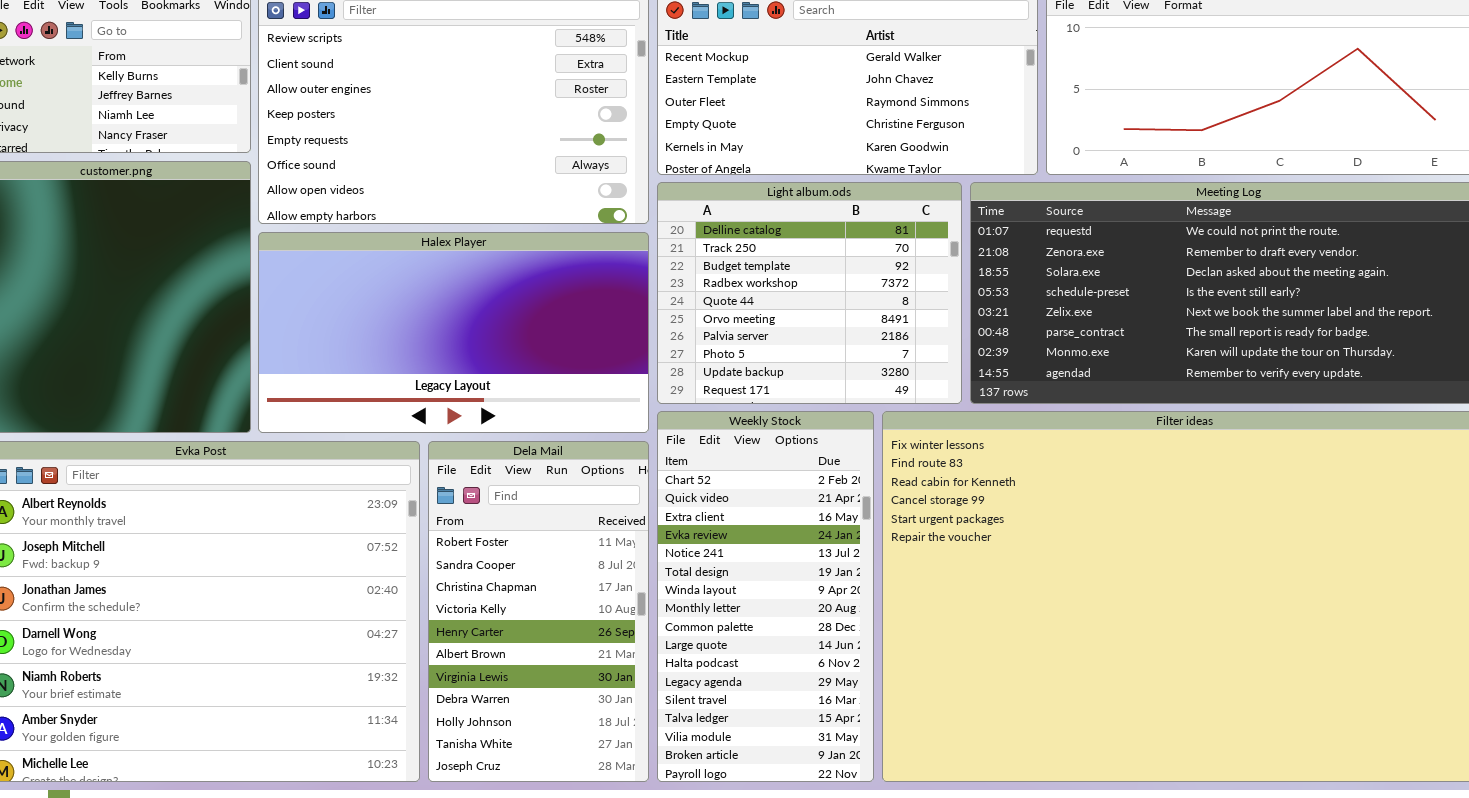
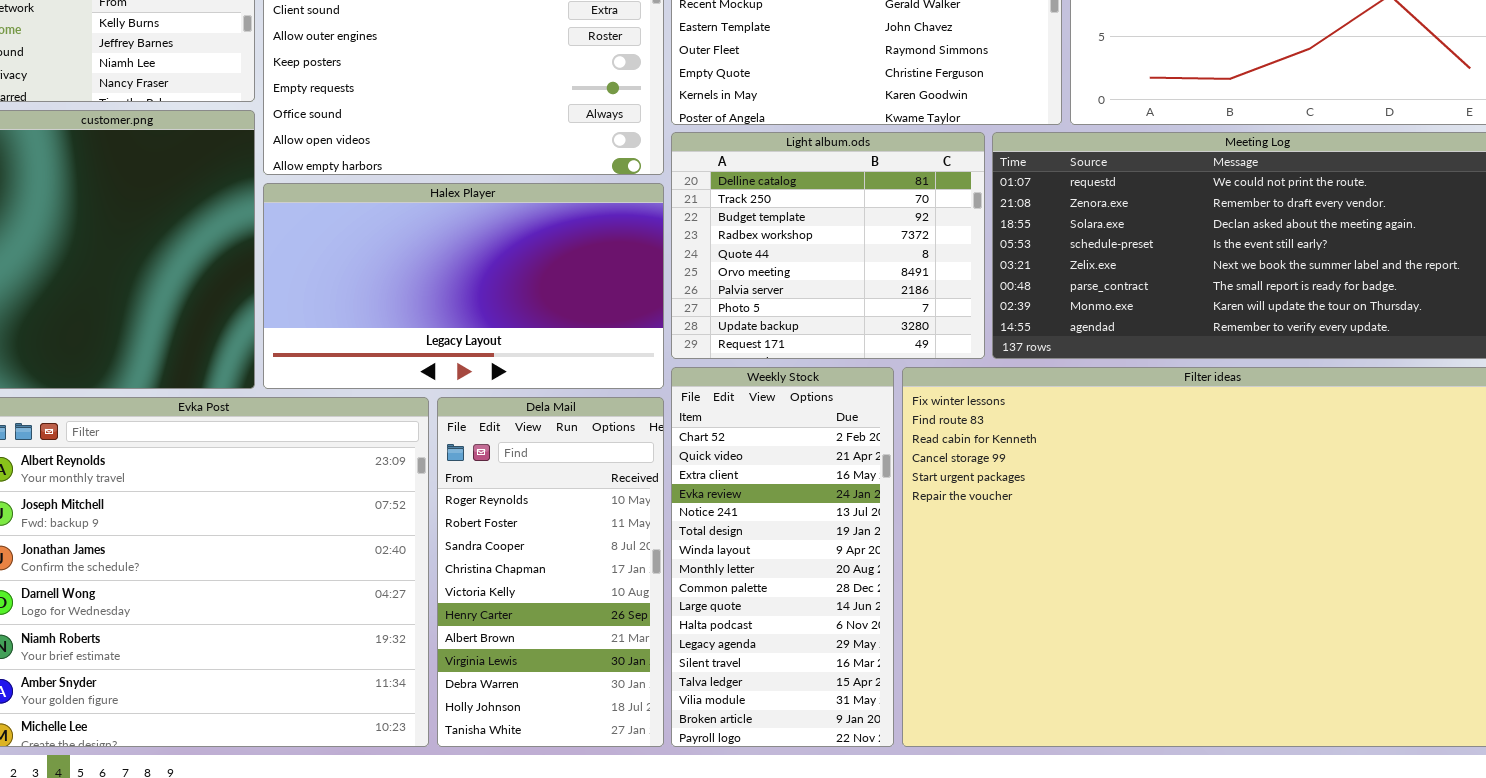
Dela Mail: [428,441,649,782] -> [437,397,664,747], scrolled up 1 row

